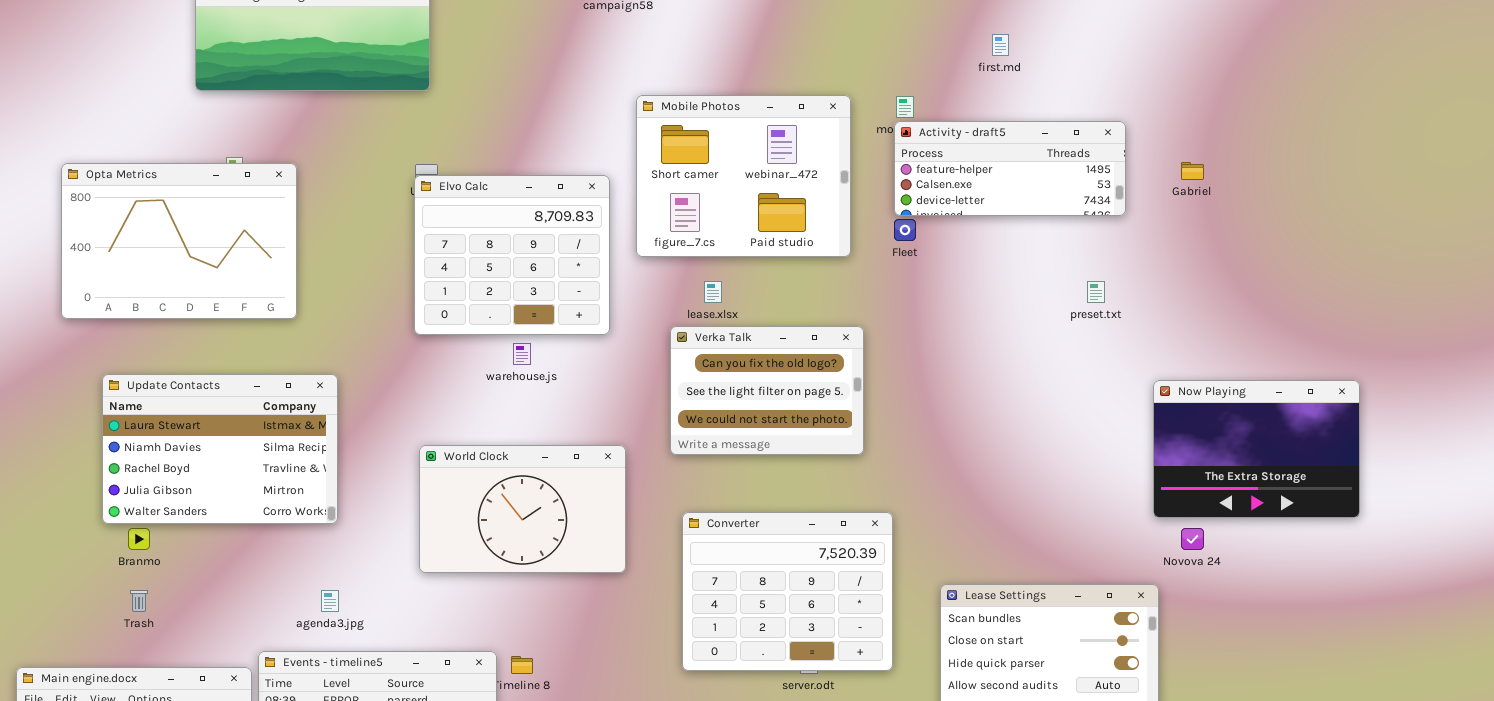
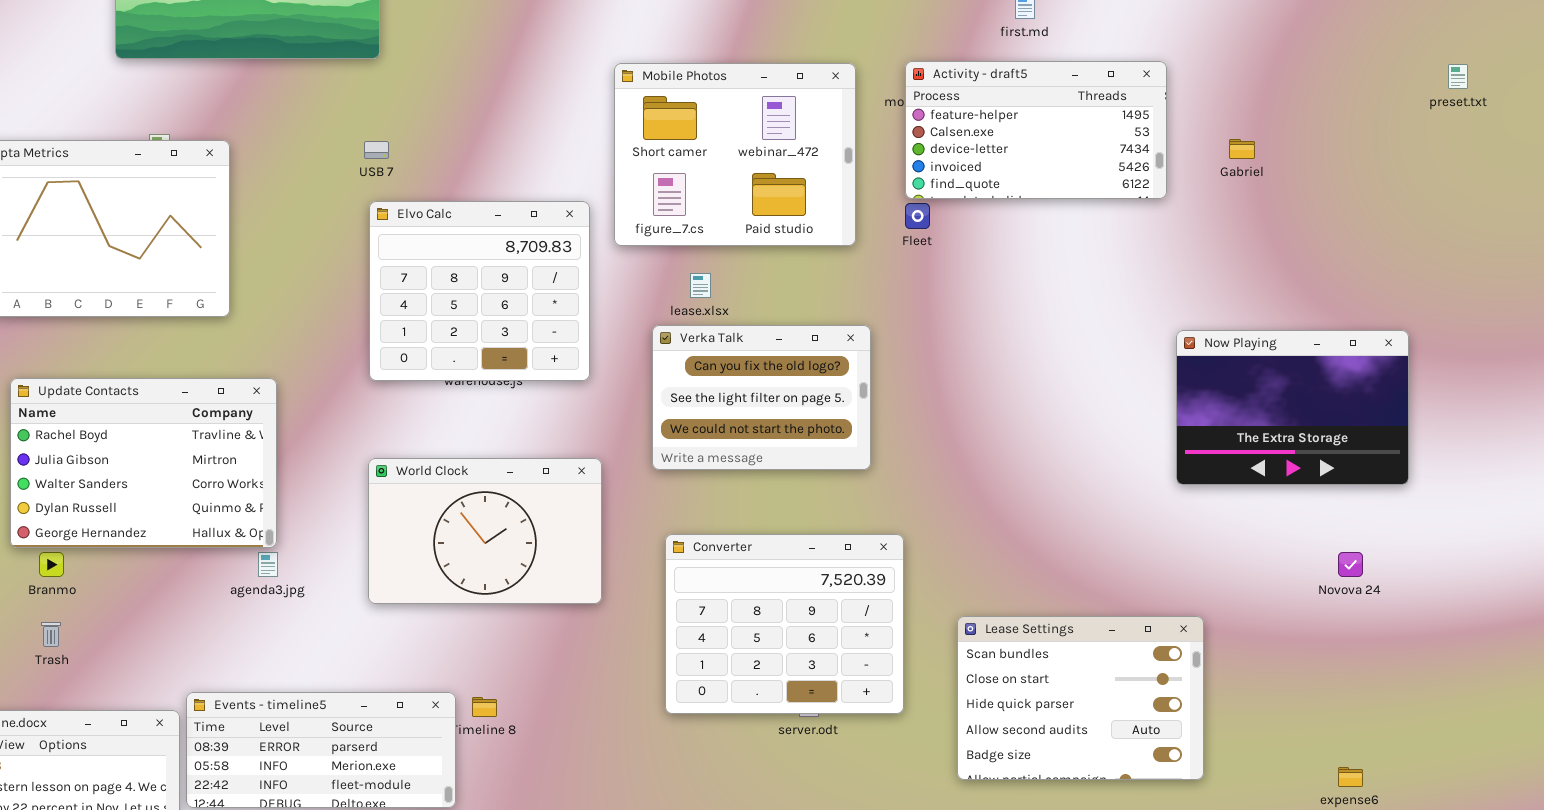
Activity - draft5: [894,121,1126,216] -> [905,61,1167,199], resized
Elvo Calc: [414,175,610,335] -> [369,201,590,381], moved
preset.txt: [1087,281,1105,303] -> [1448,64,1468,89], moved
Update Contacts: [102,374,338,524] -> [10,378,277,548], scrolled down 2 rows
Now Playing: [1153,380,1360,518] -> [1176,330,1409,485], moved
Novova 24: [1181,528,1204,550] -> [1338,552,1363,577], moved
agenda3.jpg: [321,590,339,612] -> [258,552,278,577], moved

